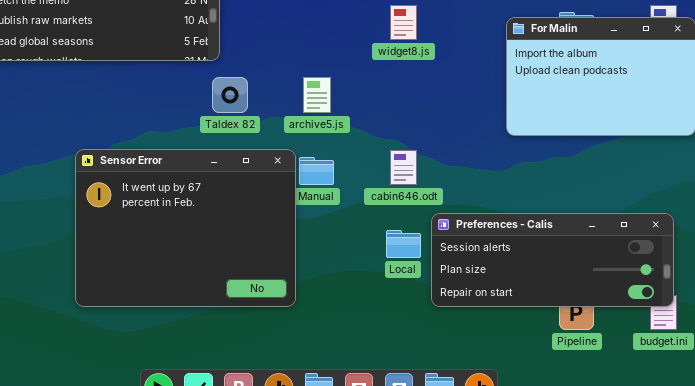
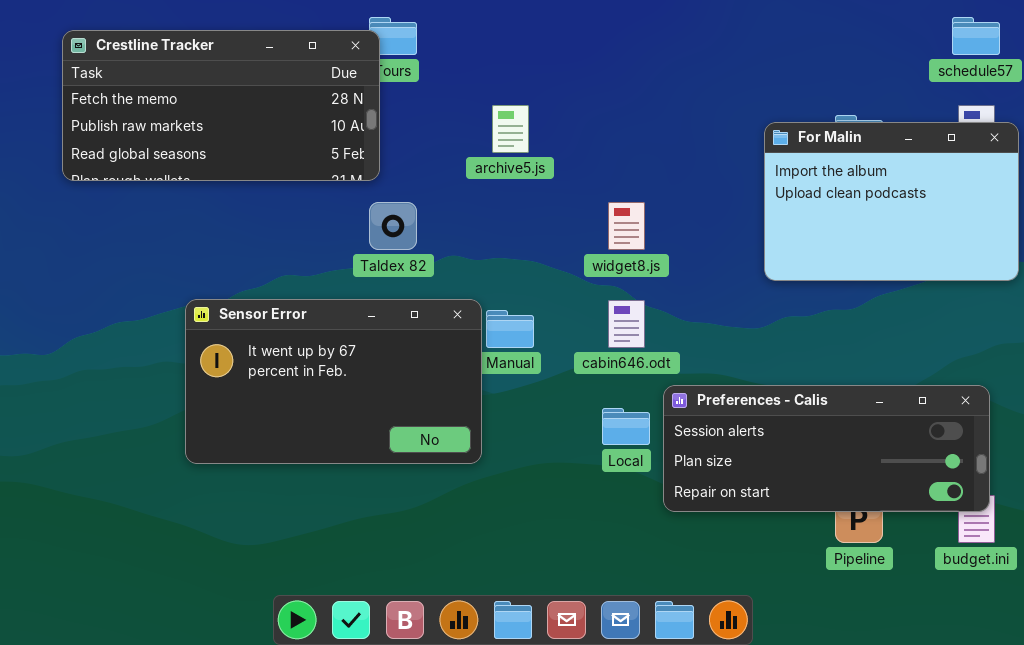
widget8.js: [390,5,417,40] -> [608,202,645,250], moved
archive5.js: [303,77,331,113] -> [492,105,529,153], moved
Sensor Error: [75,149,296,307] -> [185,299,482,464], resized

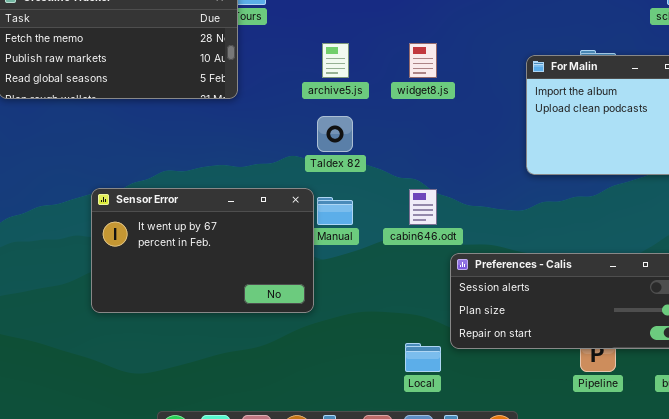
Taldex 82: [369,202,417,250] -> [317,116,353,152], moved
widget8.js: [608,202,645,250] -> [409,43,437,78], moved
Local: [602,408,650,445] -> [405,343,441,372], moved

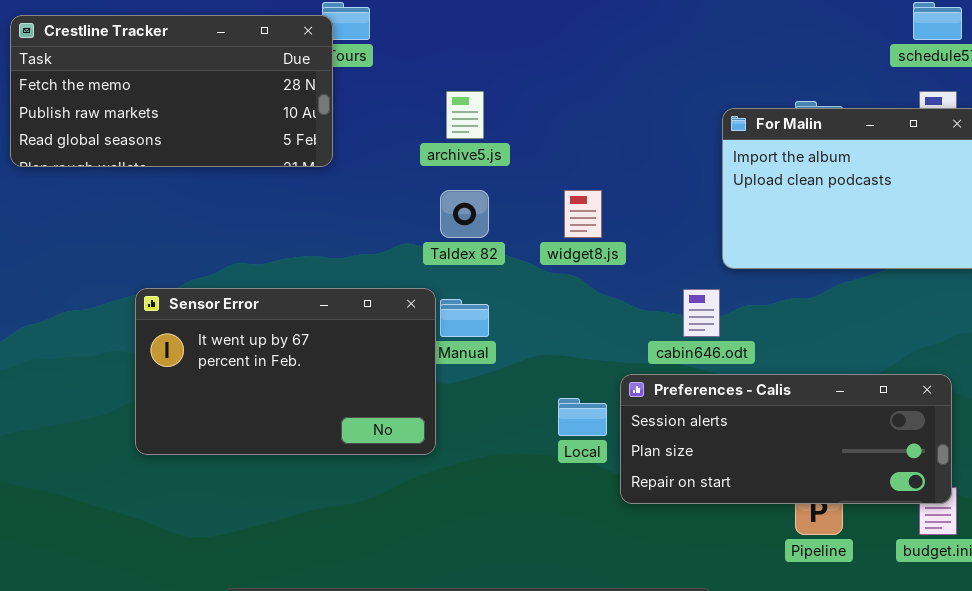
widget8.js: [409,43,437,78] -> [564,190,602,238], moved
cabin646.odt: [409,189,437,225] -> [683,289,720,337], moved
Local: [405,343,441,372] -> [558,398,607,436], moved

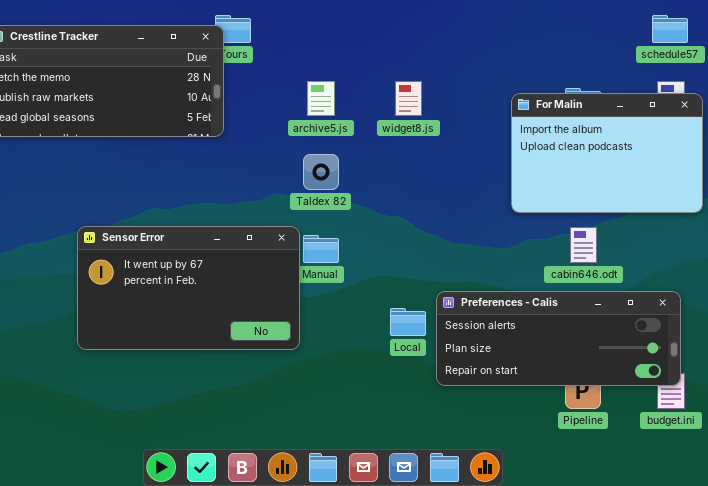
widget8.js: [564,190,602,238] -> [395,81,422,116], moved
cabin646.odt: [683,289,720,337] -> [570,227,597,263], moved

